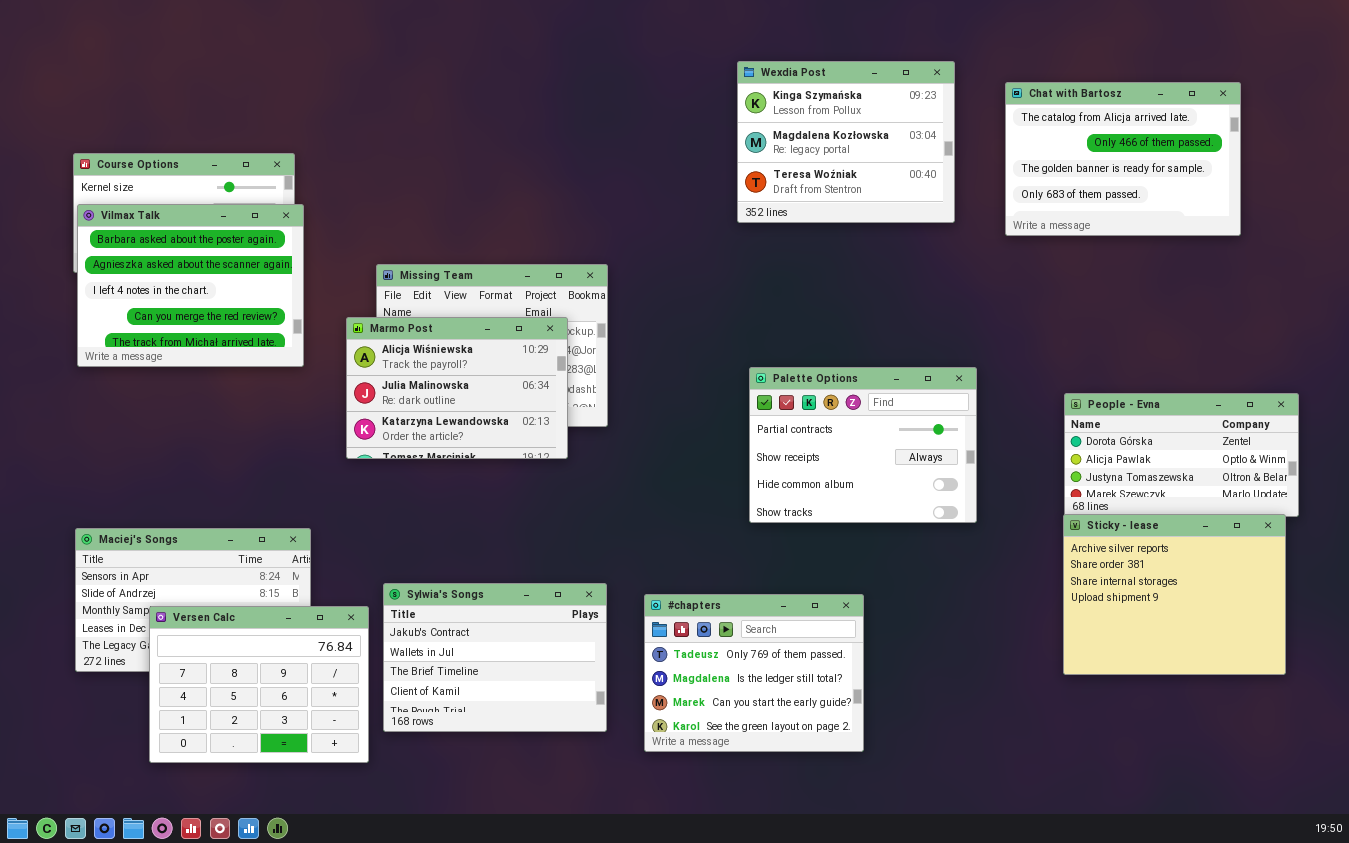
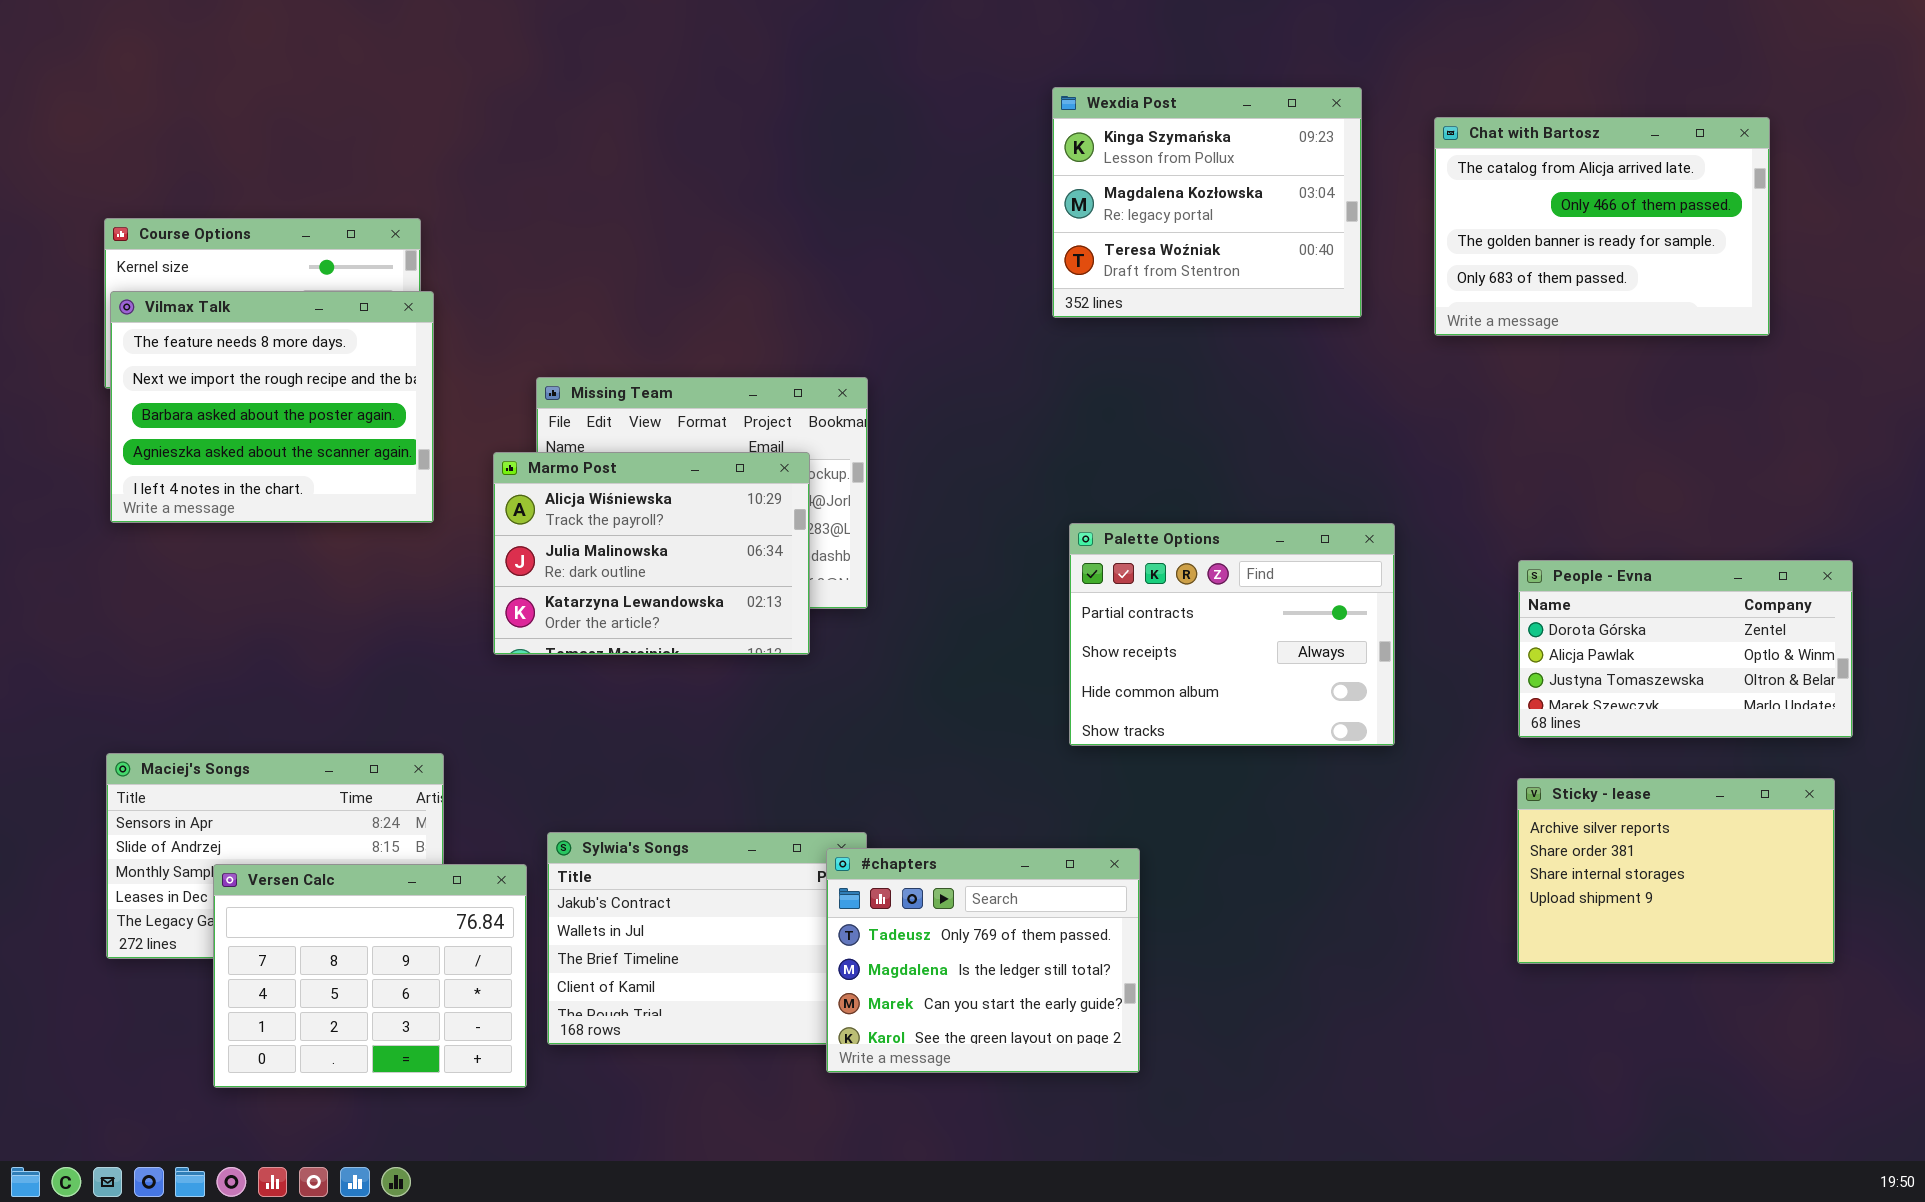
Vilmax Talk: [77,204,304,367] -> [110,291,434,523], scrolled up 2 rows
Sticky - lease: [1063,514,1286,675] -> [1517,778,1835,964], resized
#chapters: [644,594,864,752] -> [826,848,1140,1073], moved

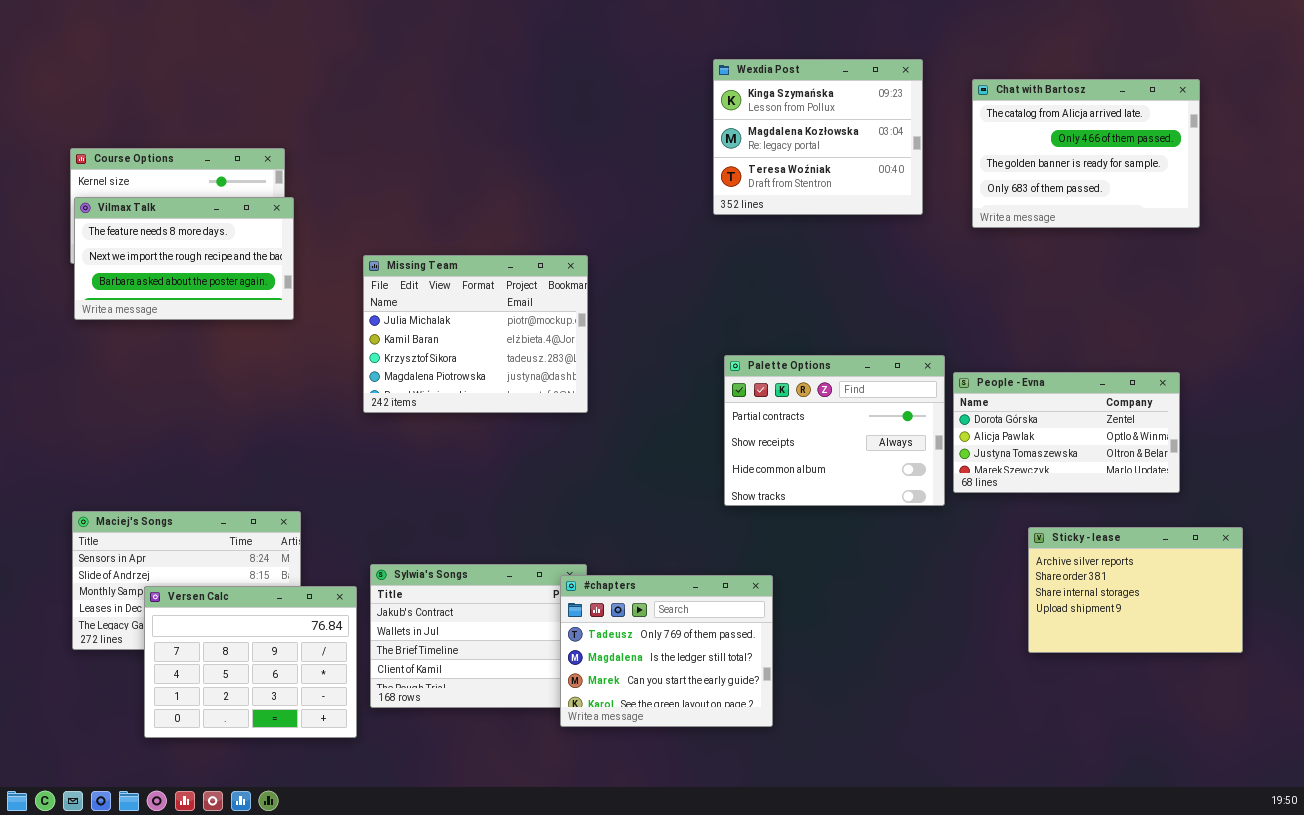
Vilmax Talk: [110,291,434,523] -> [74,197,294,320], resized
Marmo Post: [493,452,810,655] -> none, closed
People - Evna: [1518,560,1853,738] -> [953,372,1180,493], moved

